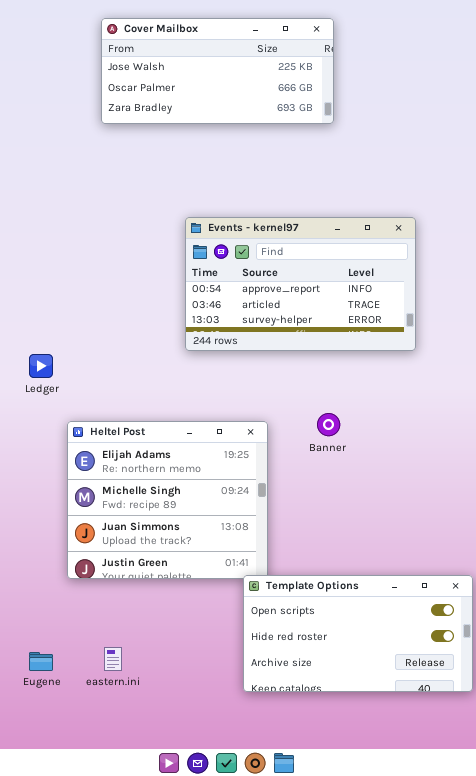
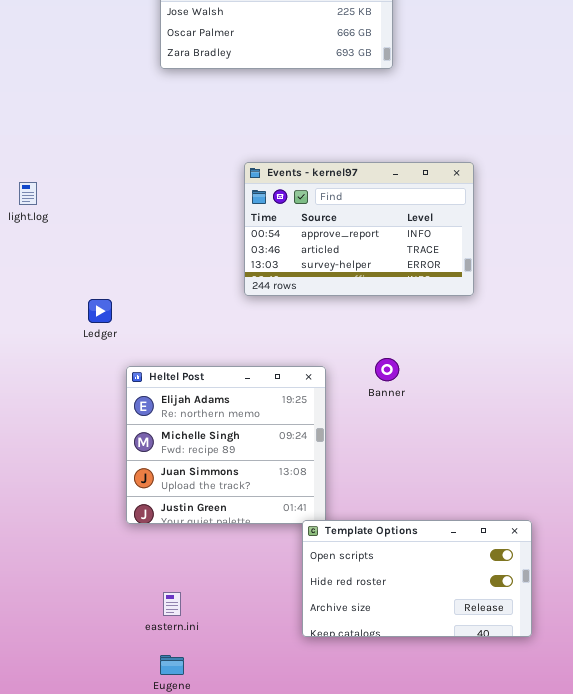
Eugene: [29,652,53,671] -> [160,655,184,675], moved

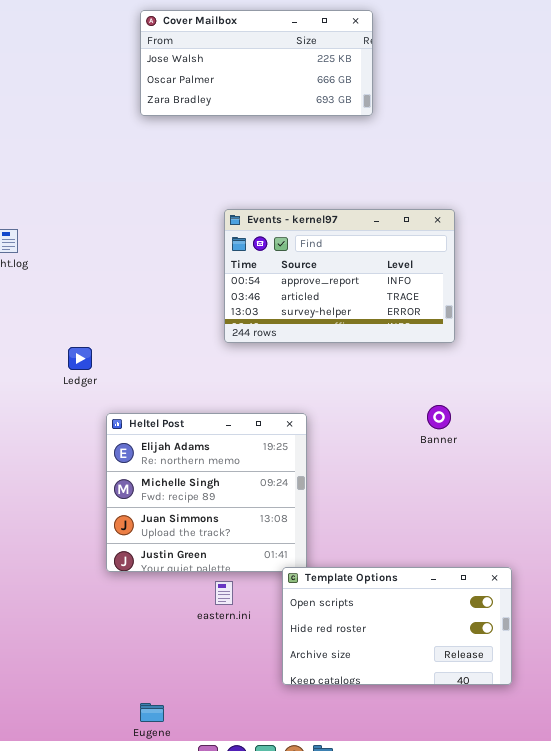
Banner: [375,358,399,381] -> [427,405,451,429], moved
eastern.ini: [163,592,181,616] -> [215,581,233,605], moved

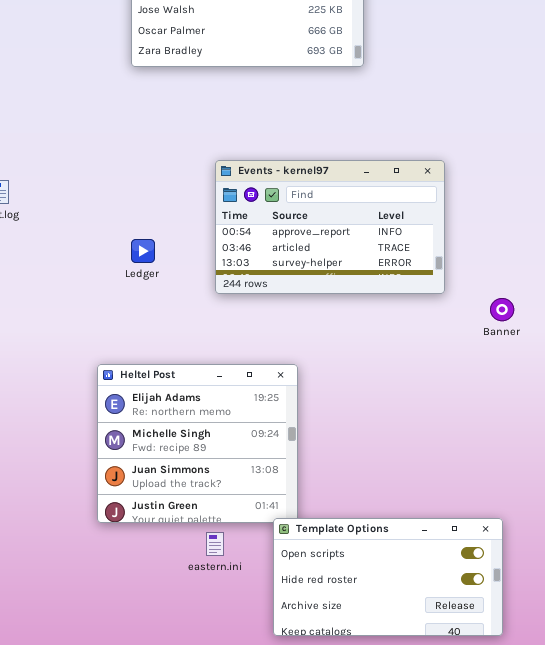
Ledger: [68,347,92,370] -> [131,239,155,263], moved
Banner: [427,405,451,429] -> [490,298,514,321], moved

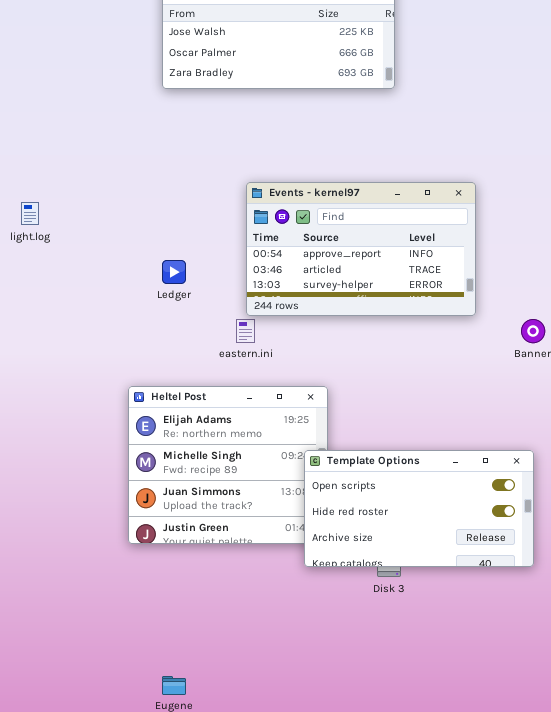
Template Options: [273,518,503,636] -> [304,450,534,567], moved
eastern.ini: [206,532,224,556] -> [236,319,255,343], moved

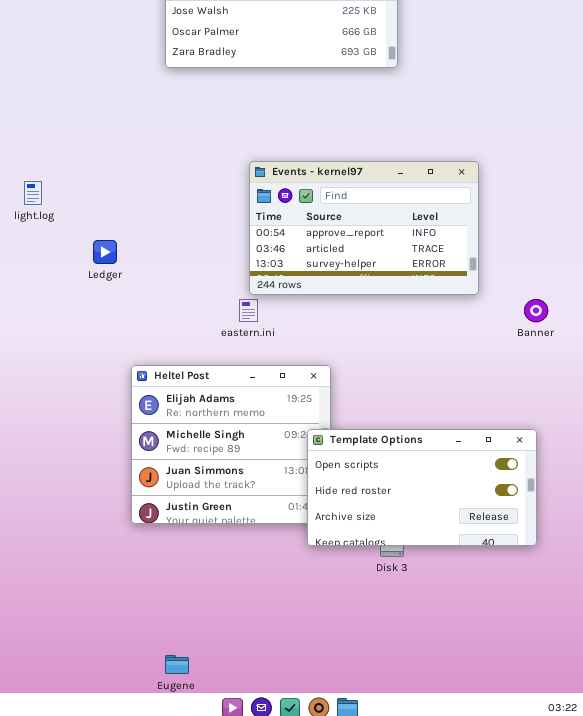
Ledger: [162,260,186,284] -> [93,240,117,264], moved

